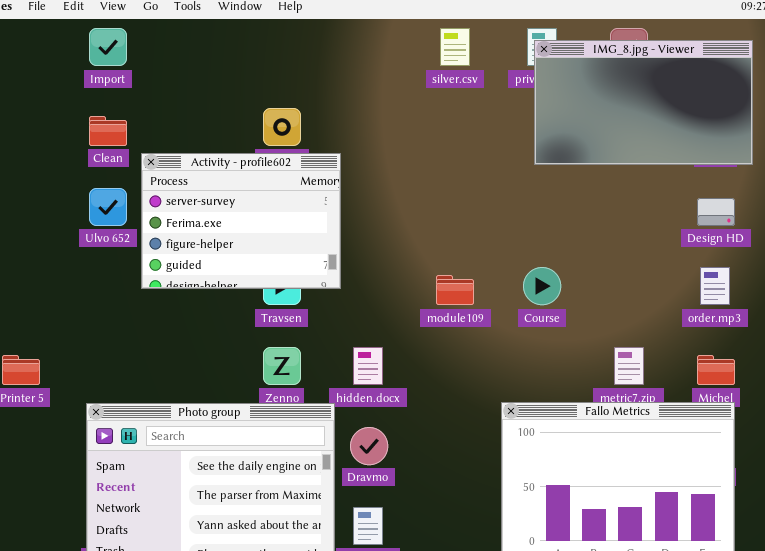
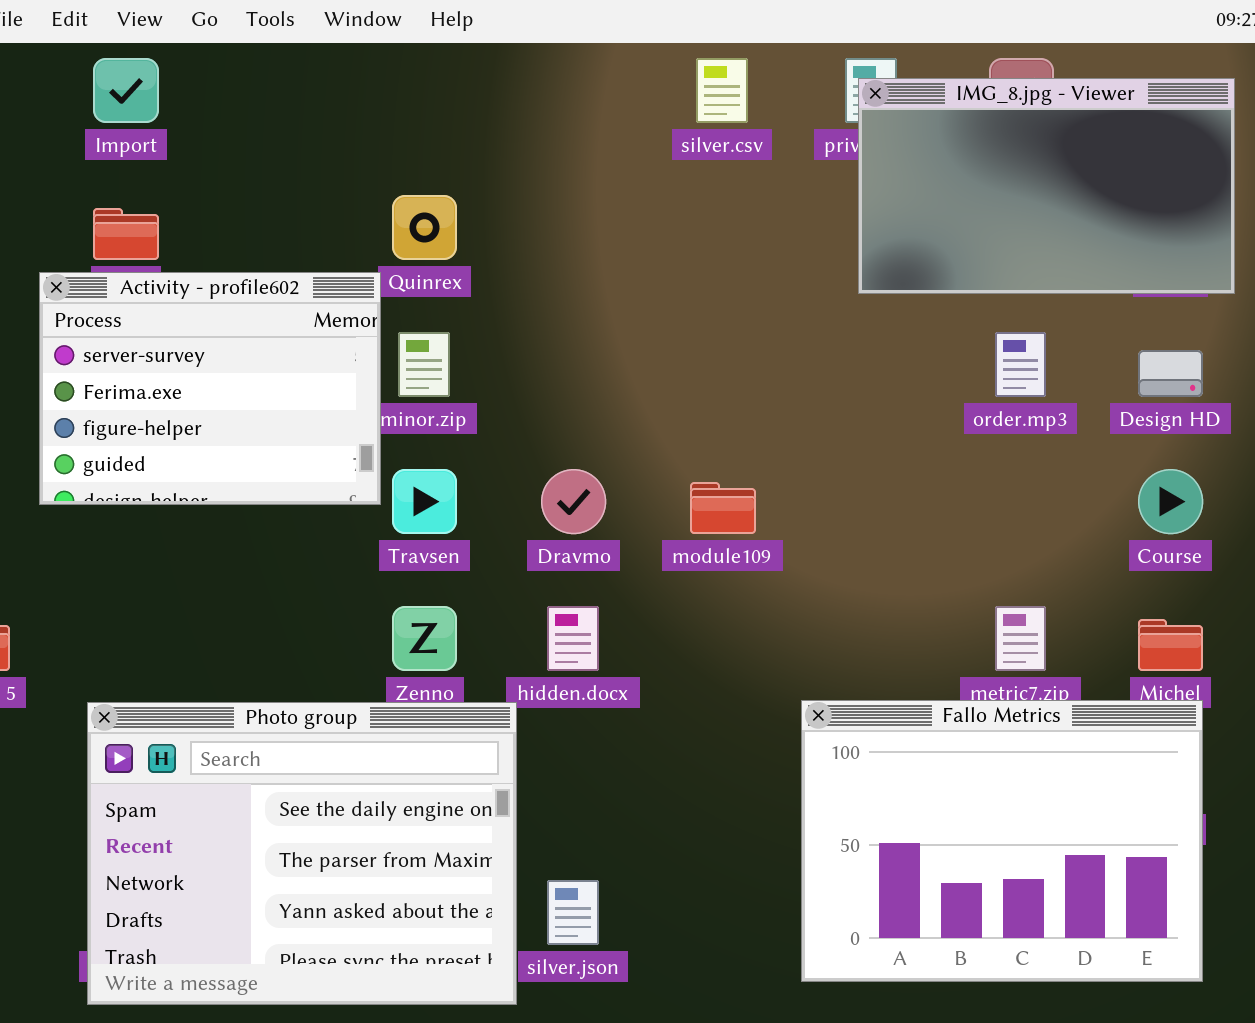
Activity - profile602: [141,153,341,289] -> [39,272,381,505], moved
Course: [523,267,561,305] -> [1138,469,1203,534], moved
order.mp3: [700,267,730,305] -> [995,332,1046,397], moved
Dravmo: [350,427,388,465] -> [541,469,606,534], moved

